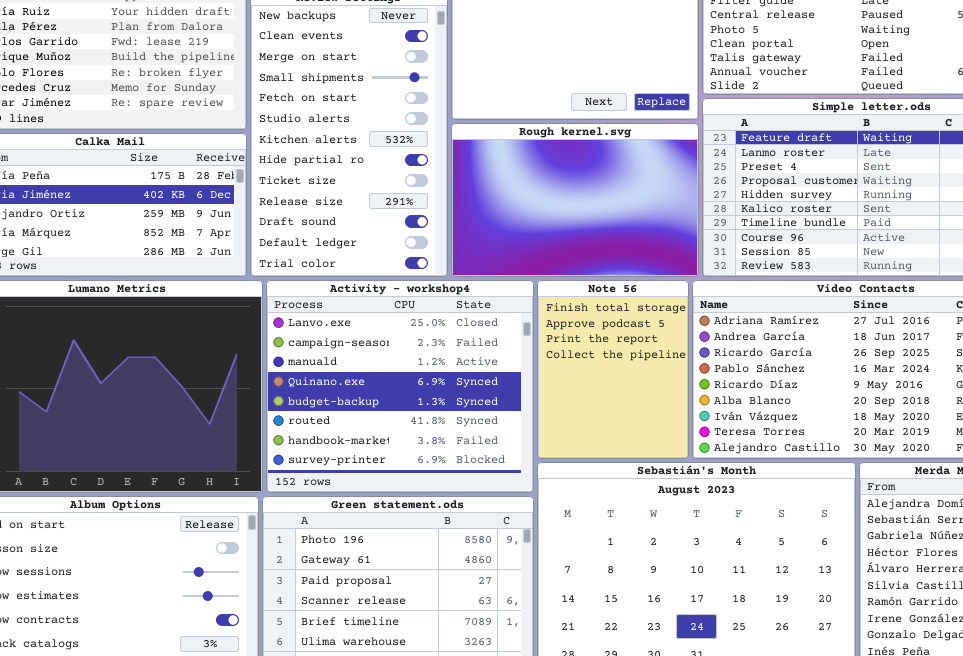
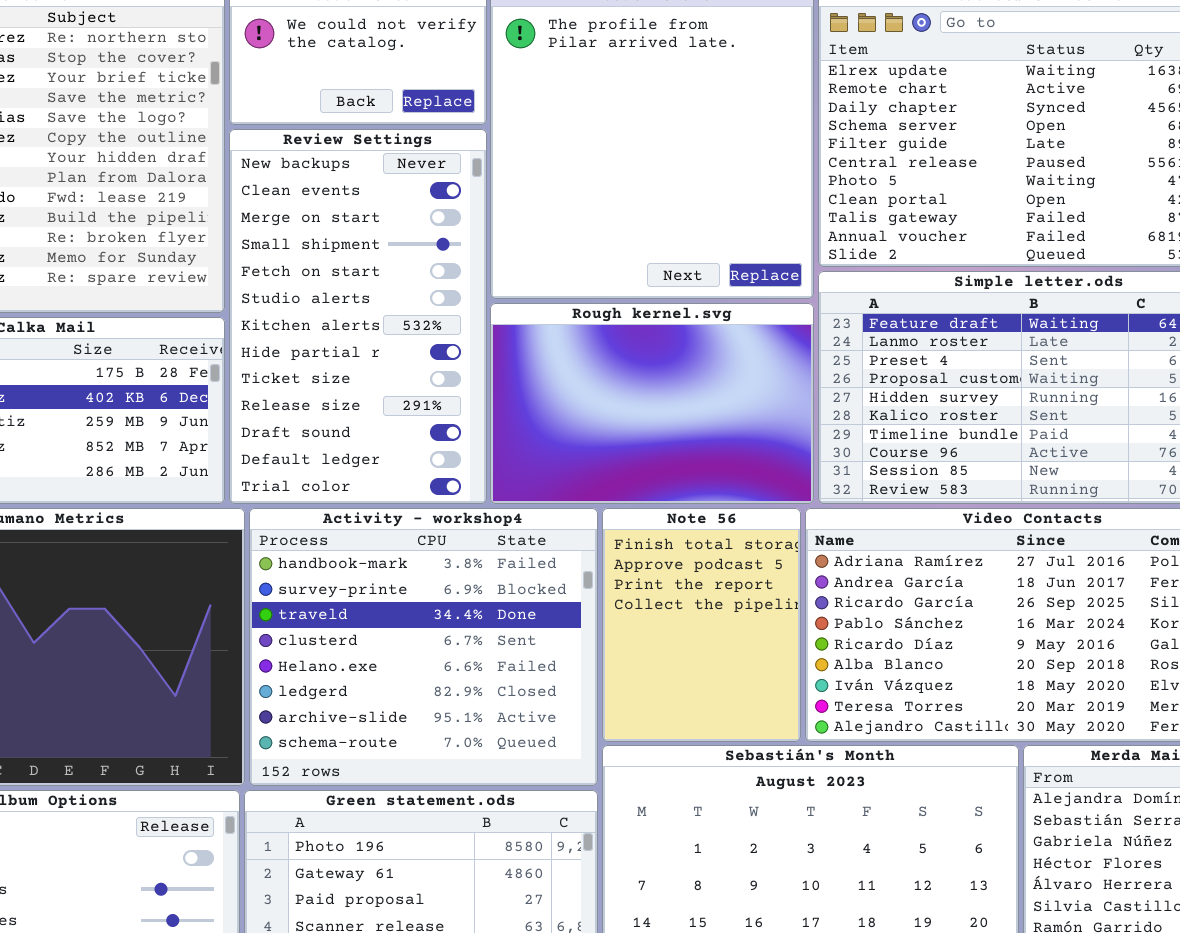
Activity - workshop4: [266,280,534,493] -> [249,508,598,786], scrolled down 6 rows

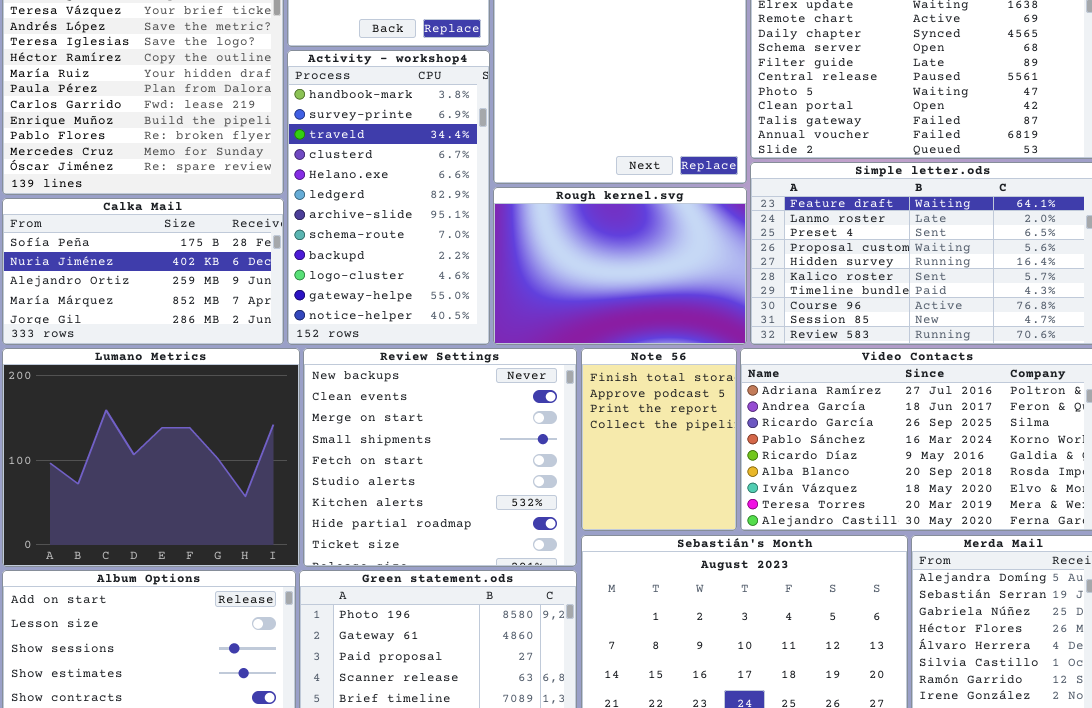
Review Settings: [229,129,487,504] -> [303,348,577,567], moved, resized
Activity - workshop4: [249,508,598,786] -> [287,50,490,345], moved, resized

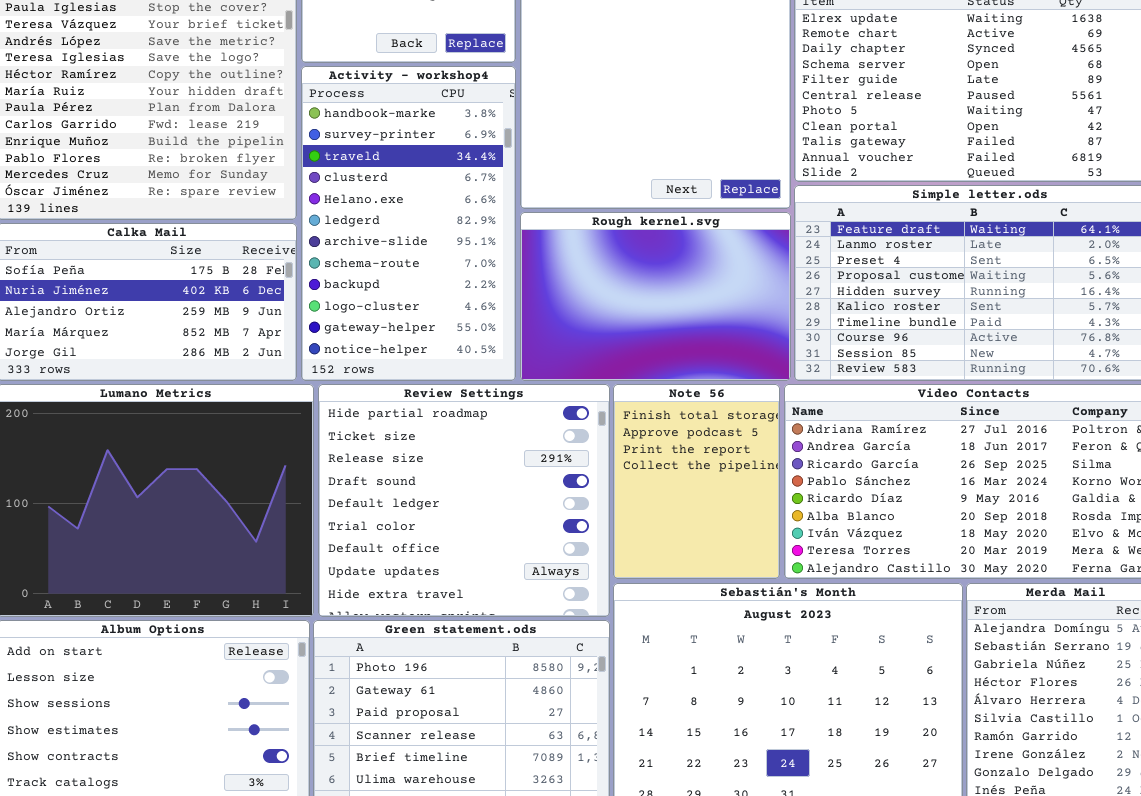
Review Settings: [303,348,577,567] -> [318,384,610,617], scrolled down 7 rows

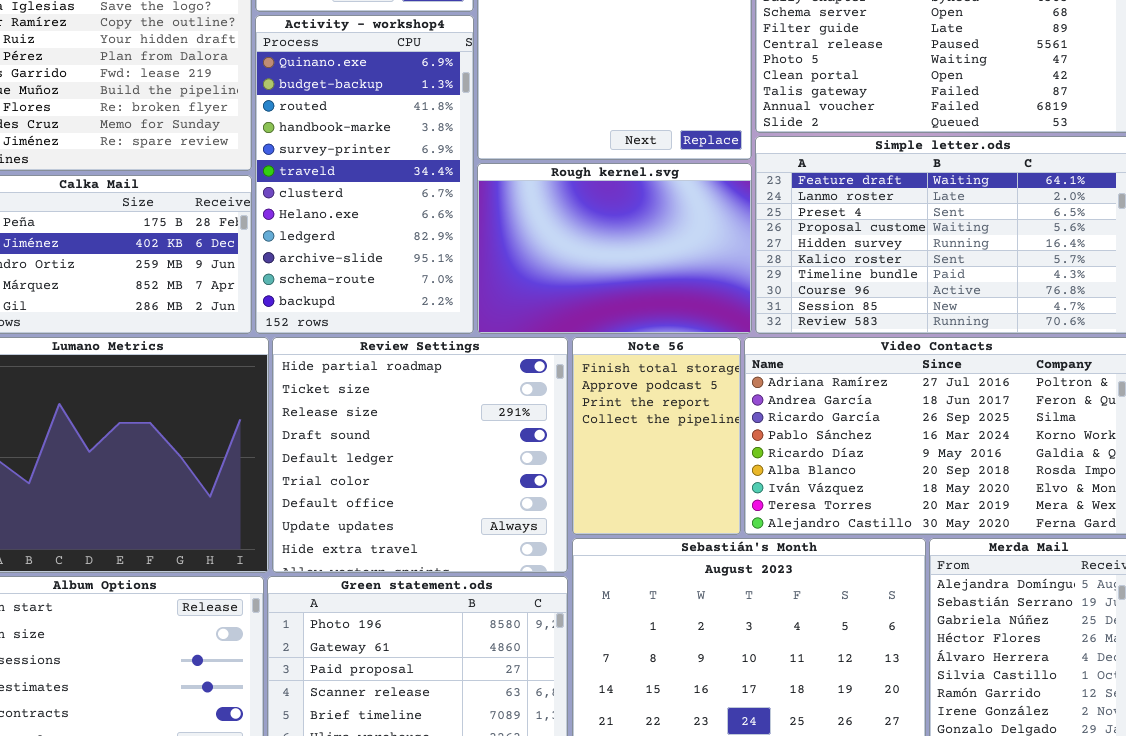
Activity - workshop4: [301,66,516,381] -> [255,15,474,334], scrolled up 3 rows

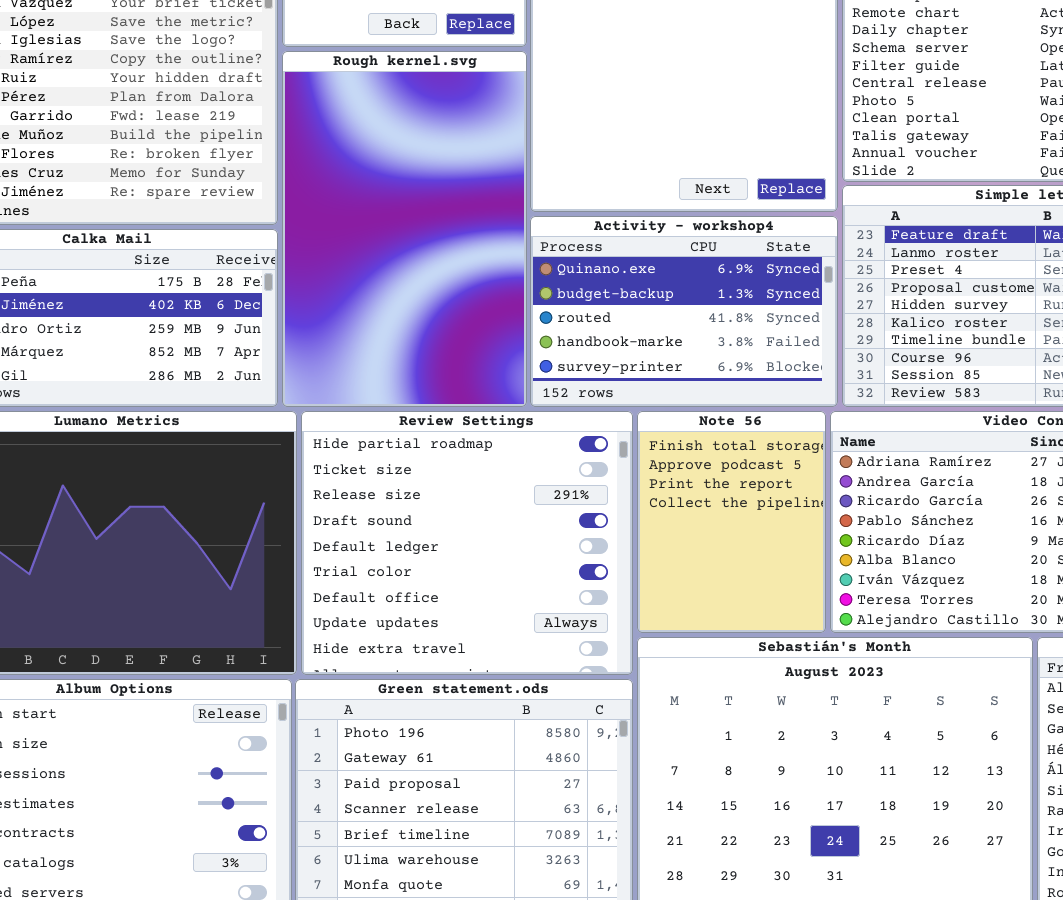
Activity - workshop4: [255,15,474,334] -> [530,216,838,407], moved, resized
Rough kernel.svg: [477,163,752,334] -> [282,51,527,407], moved, resized

